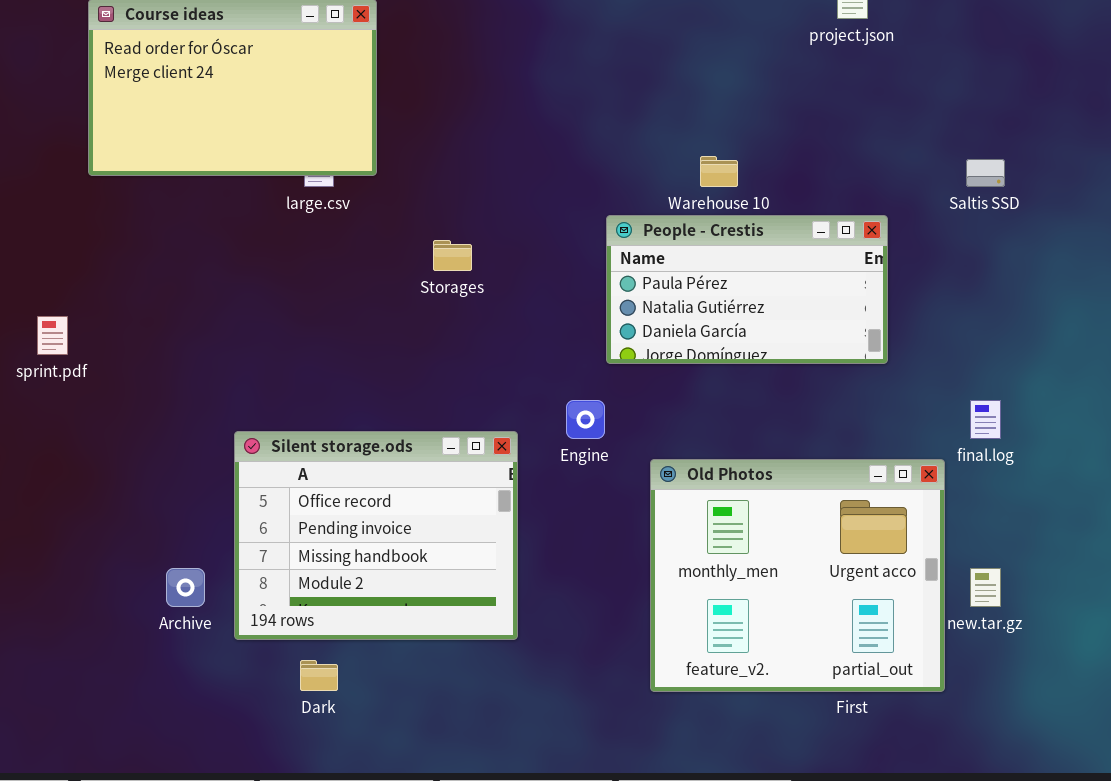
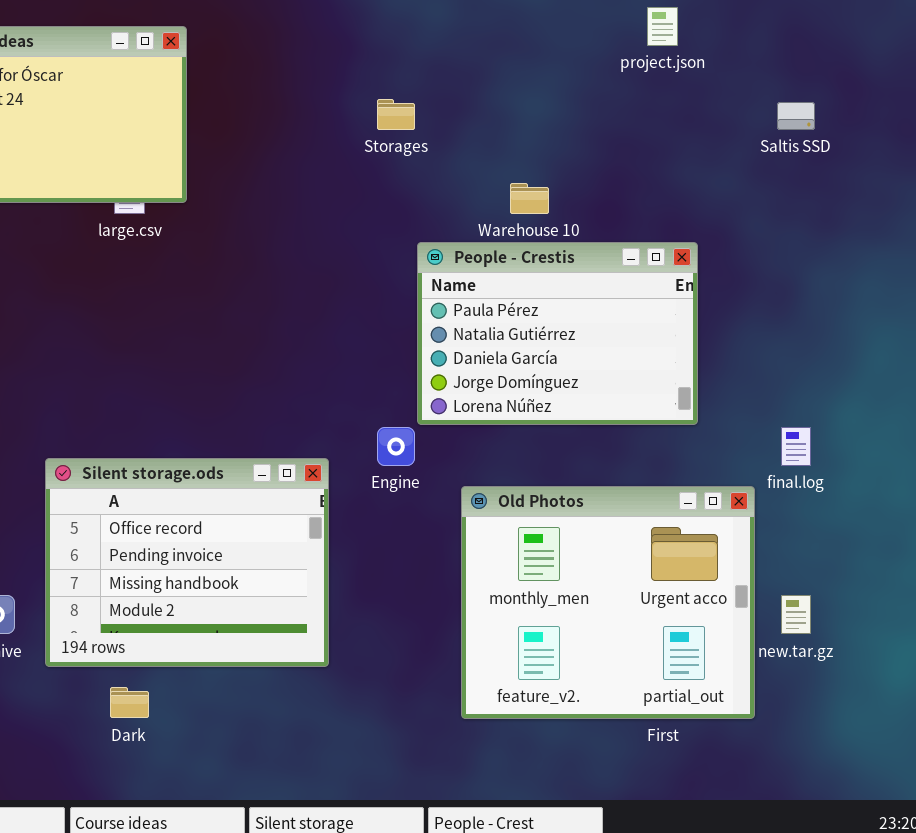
Saltis SSD: [966,159,1005,187] -> [777,102,815,130], moved
People - Crestis: [606,215,888,364] -> [417,242,698,425], resized
Storages: [433,240,472,271] -> [377,99,415,130], moved

